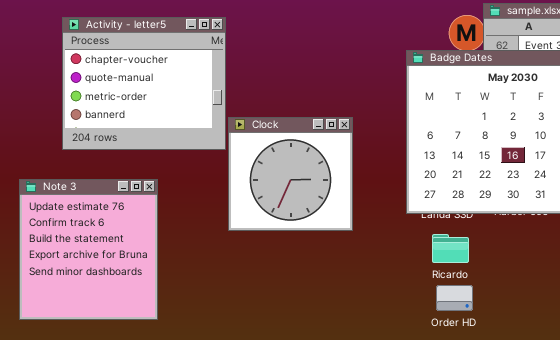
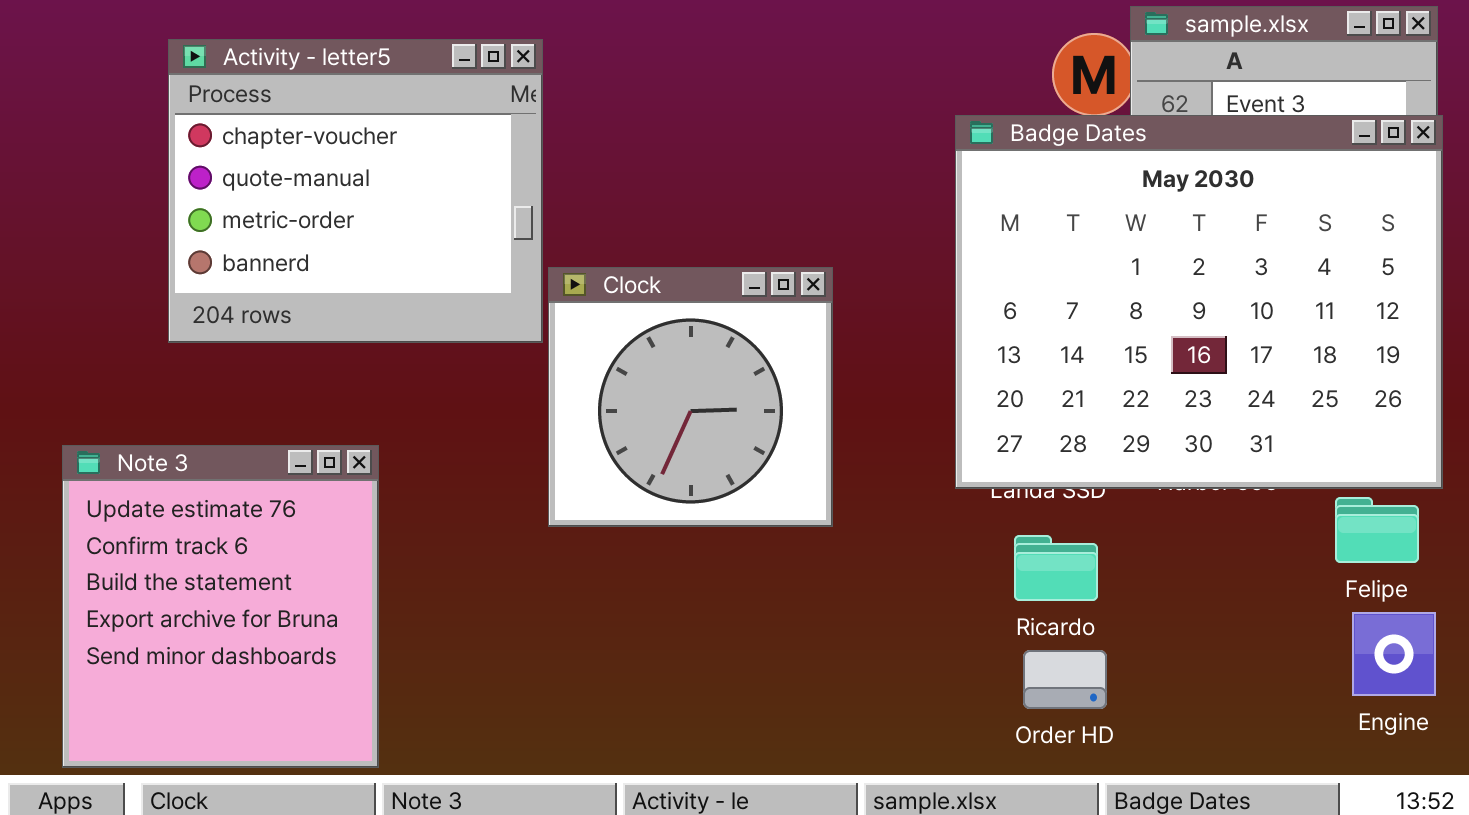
Note 3: [19,179,158,320] -> [62,445,379,768], moved

